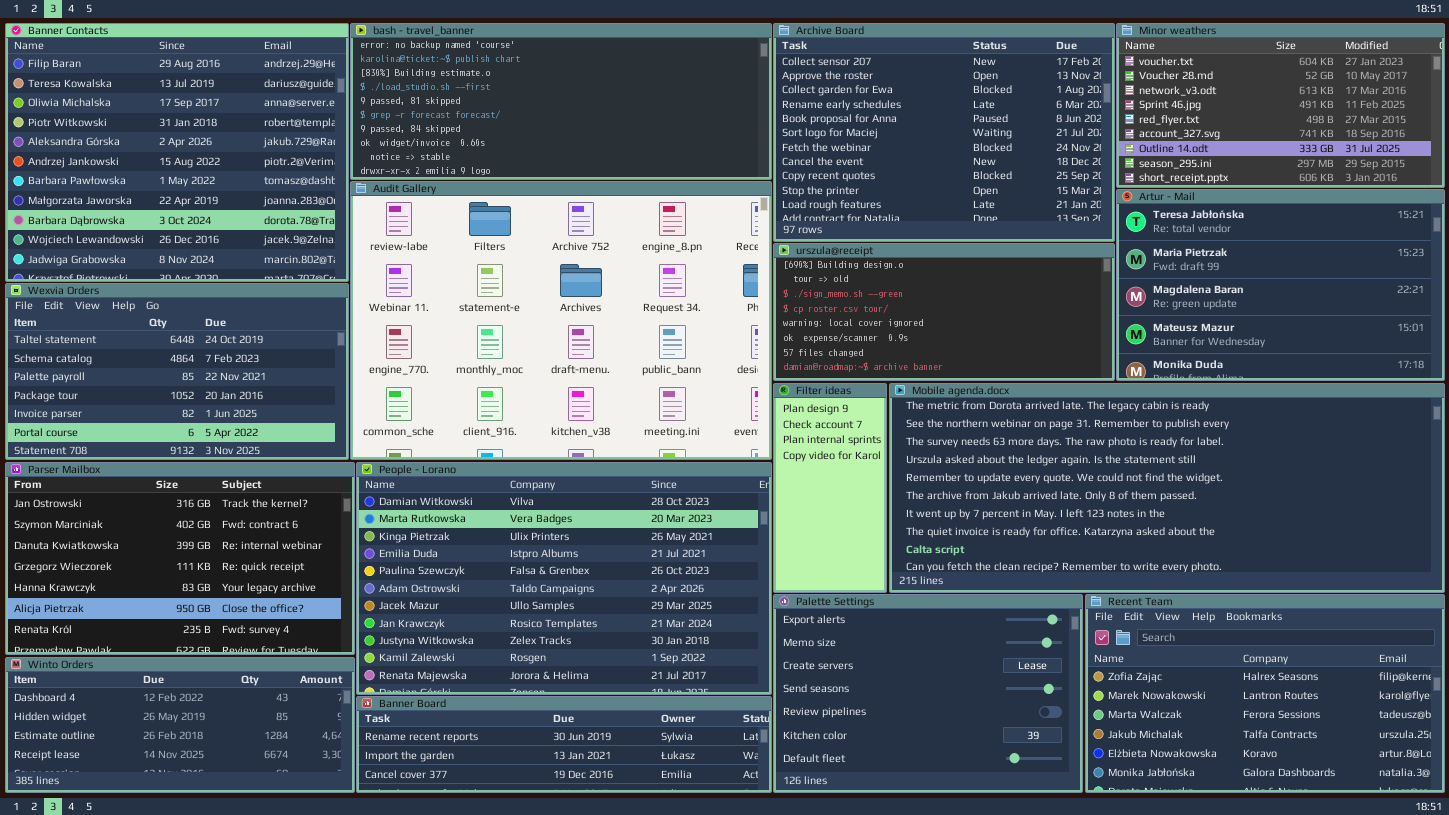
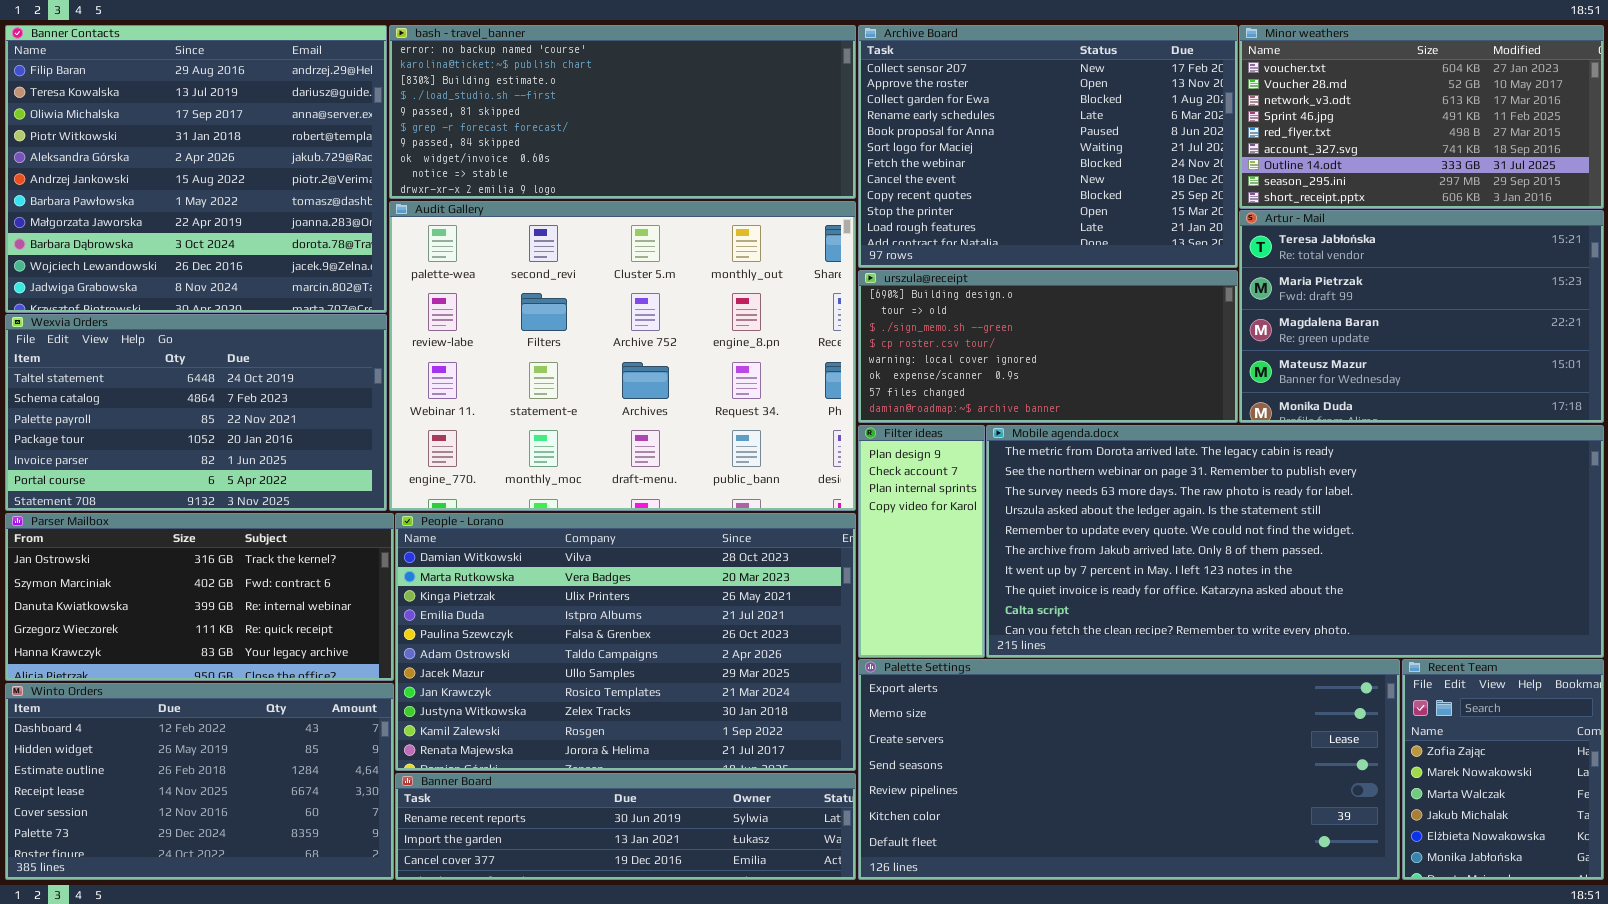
Audit Gallery: [350,181,772,460] -> [389,201,856,511], scrolled up 1 row
Parser Mailbox: [5,462,355,655] -> [5,513,394,681], resized
Palette Settings: [773,594,1083,793] -> [858,659,1400,880], resized
Recent Team: [1085,594,1445,793] -> [1402,659,1604,880], resized
Winto Orders: [5,657,355,793] -> [5,683,394,880], resized

